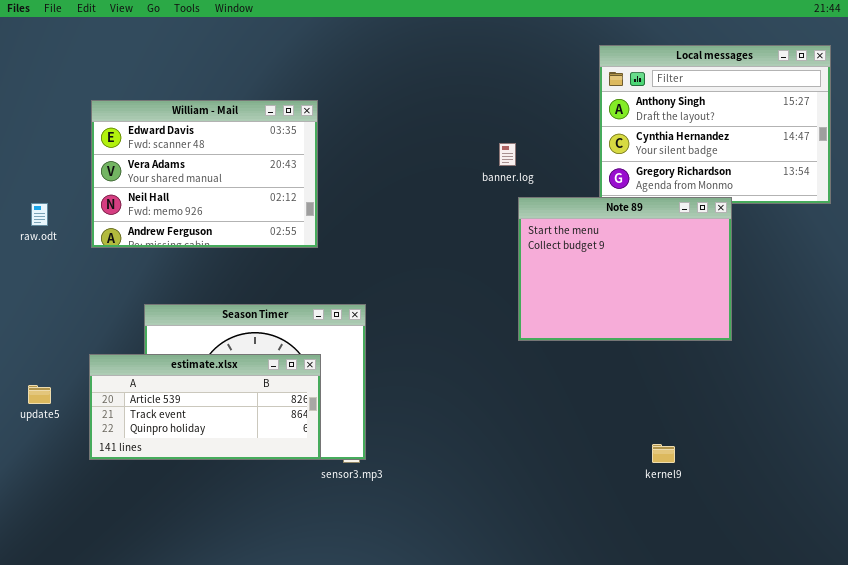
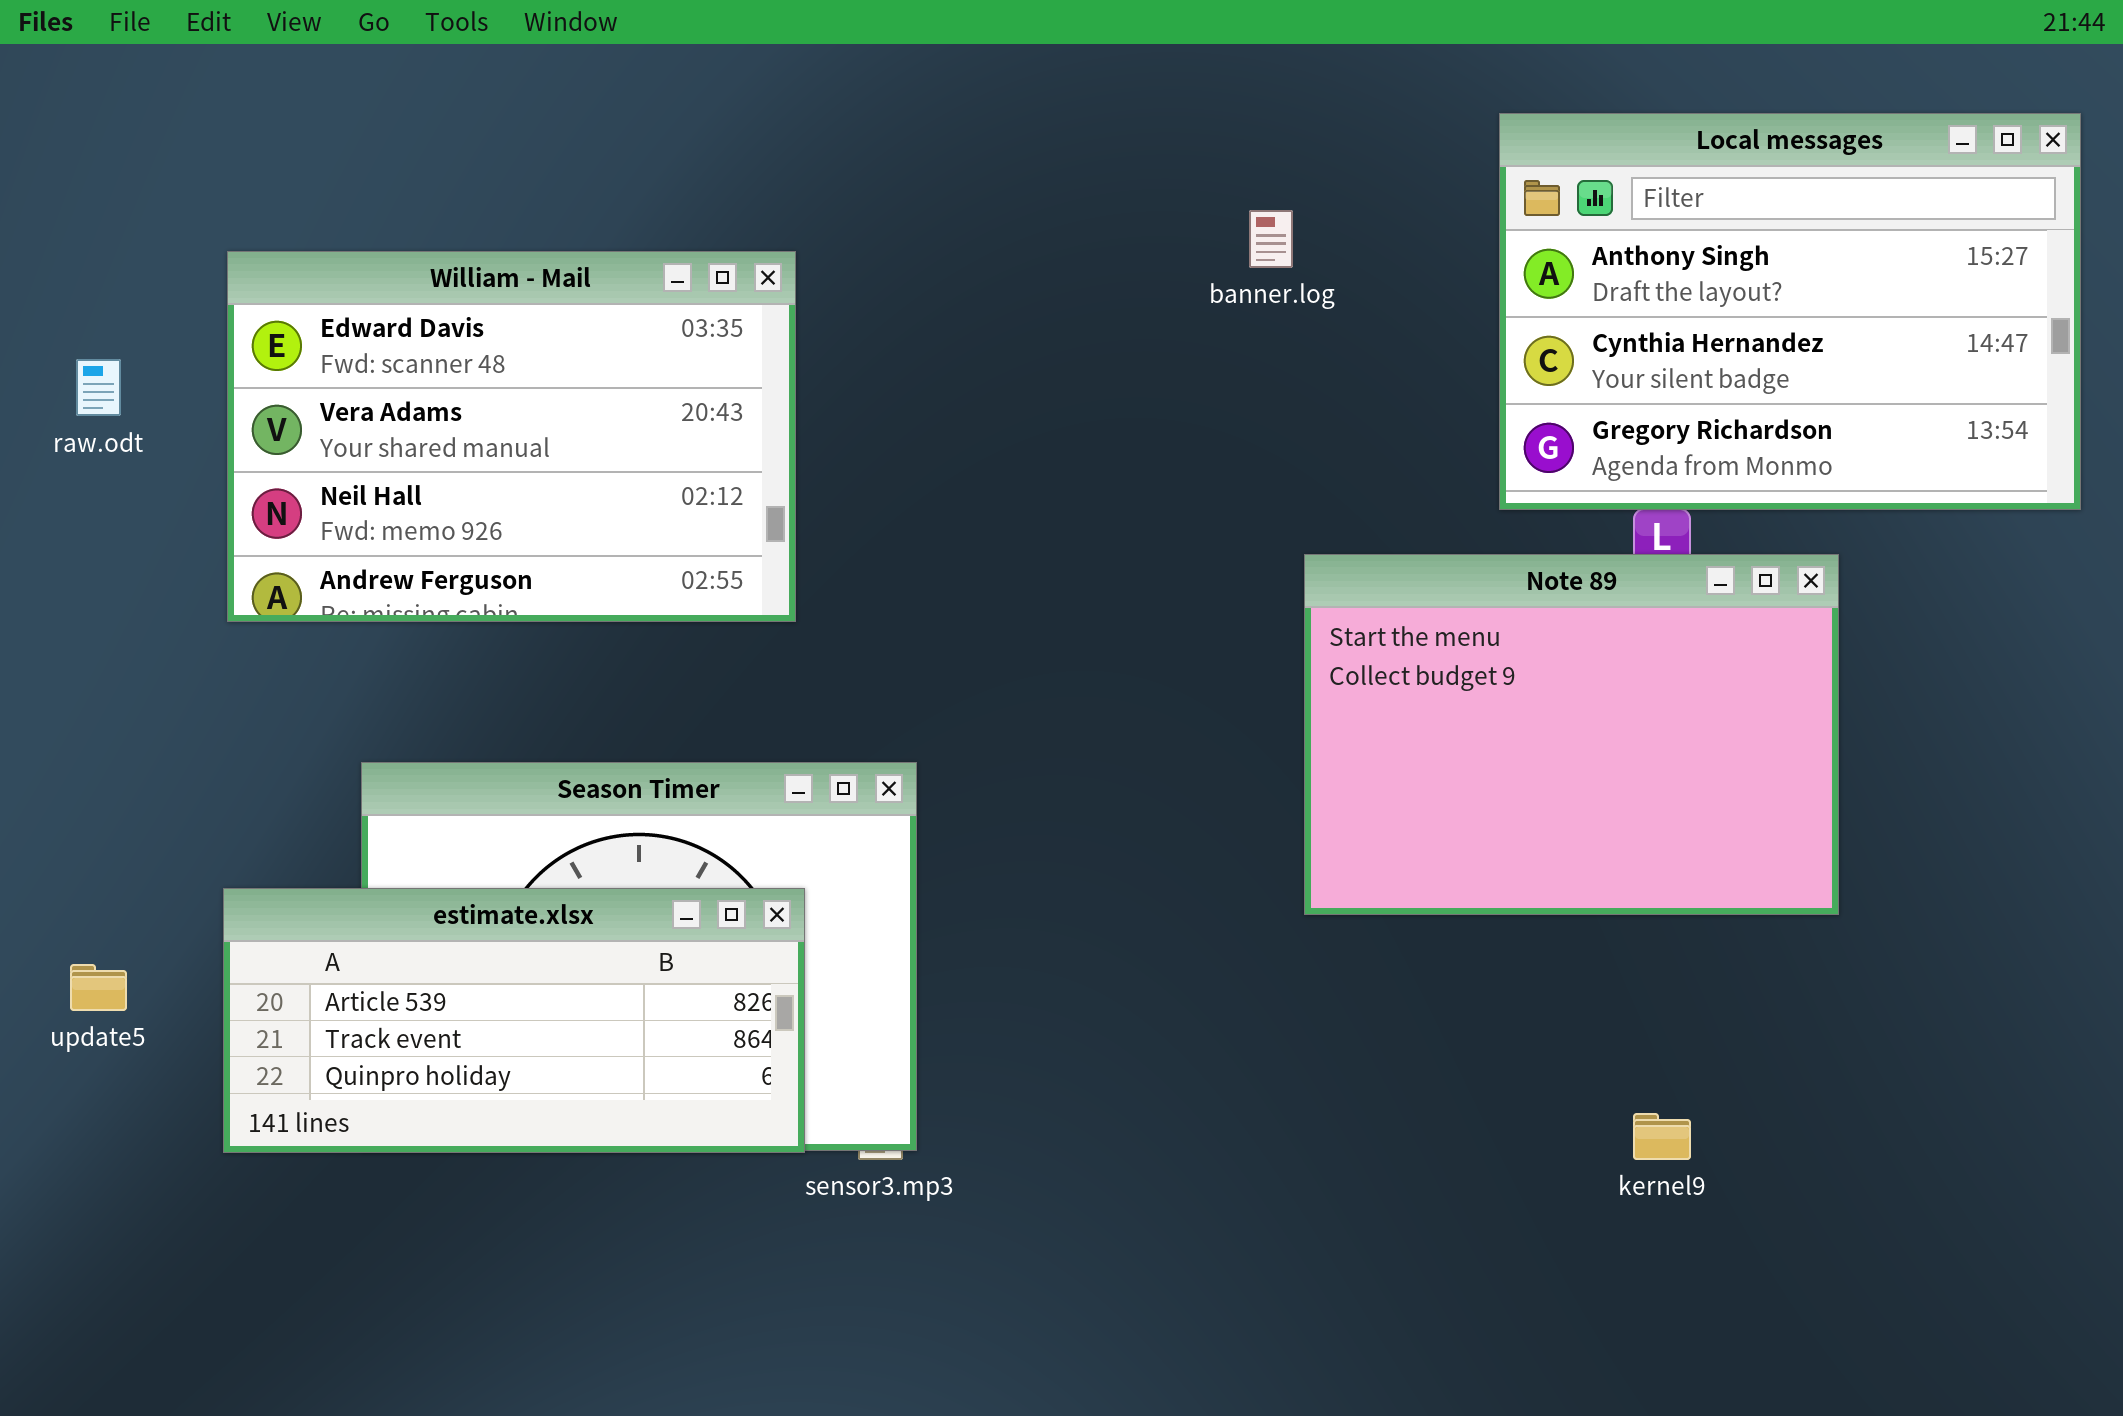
banner.log: [499,143,516,166] -> [1249,210,1293,268], moved
Note 89: [518,197,732,341] -> [1304,554,1839,915], moved
raw.odt: [31,203,48,226] -> [76,359,121,416], moved

